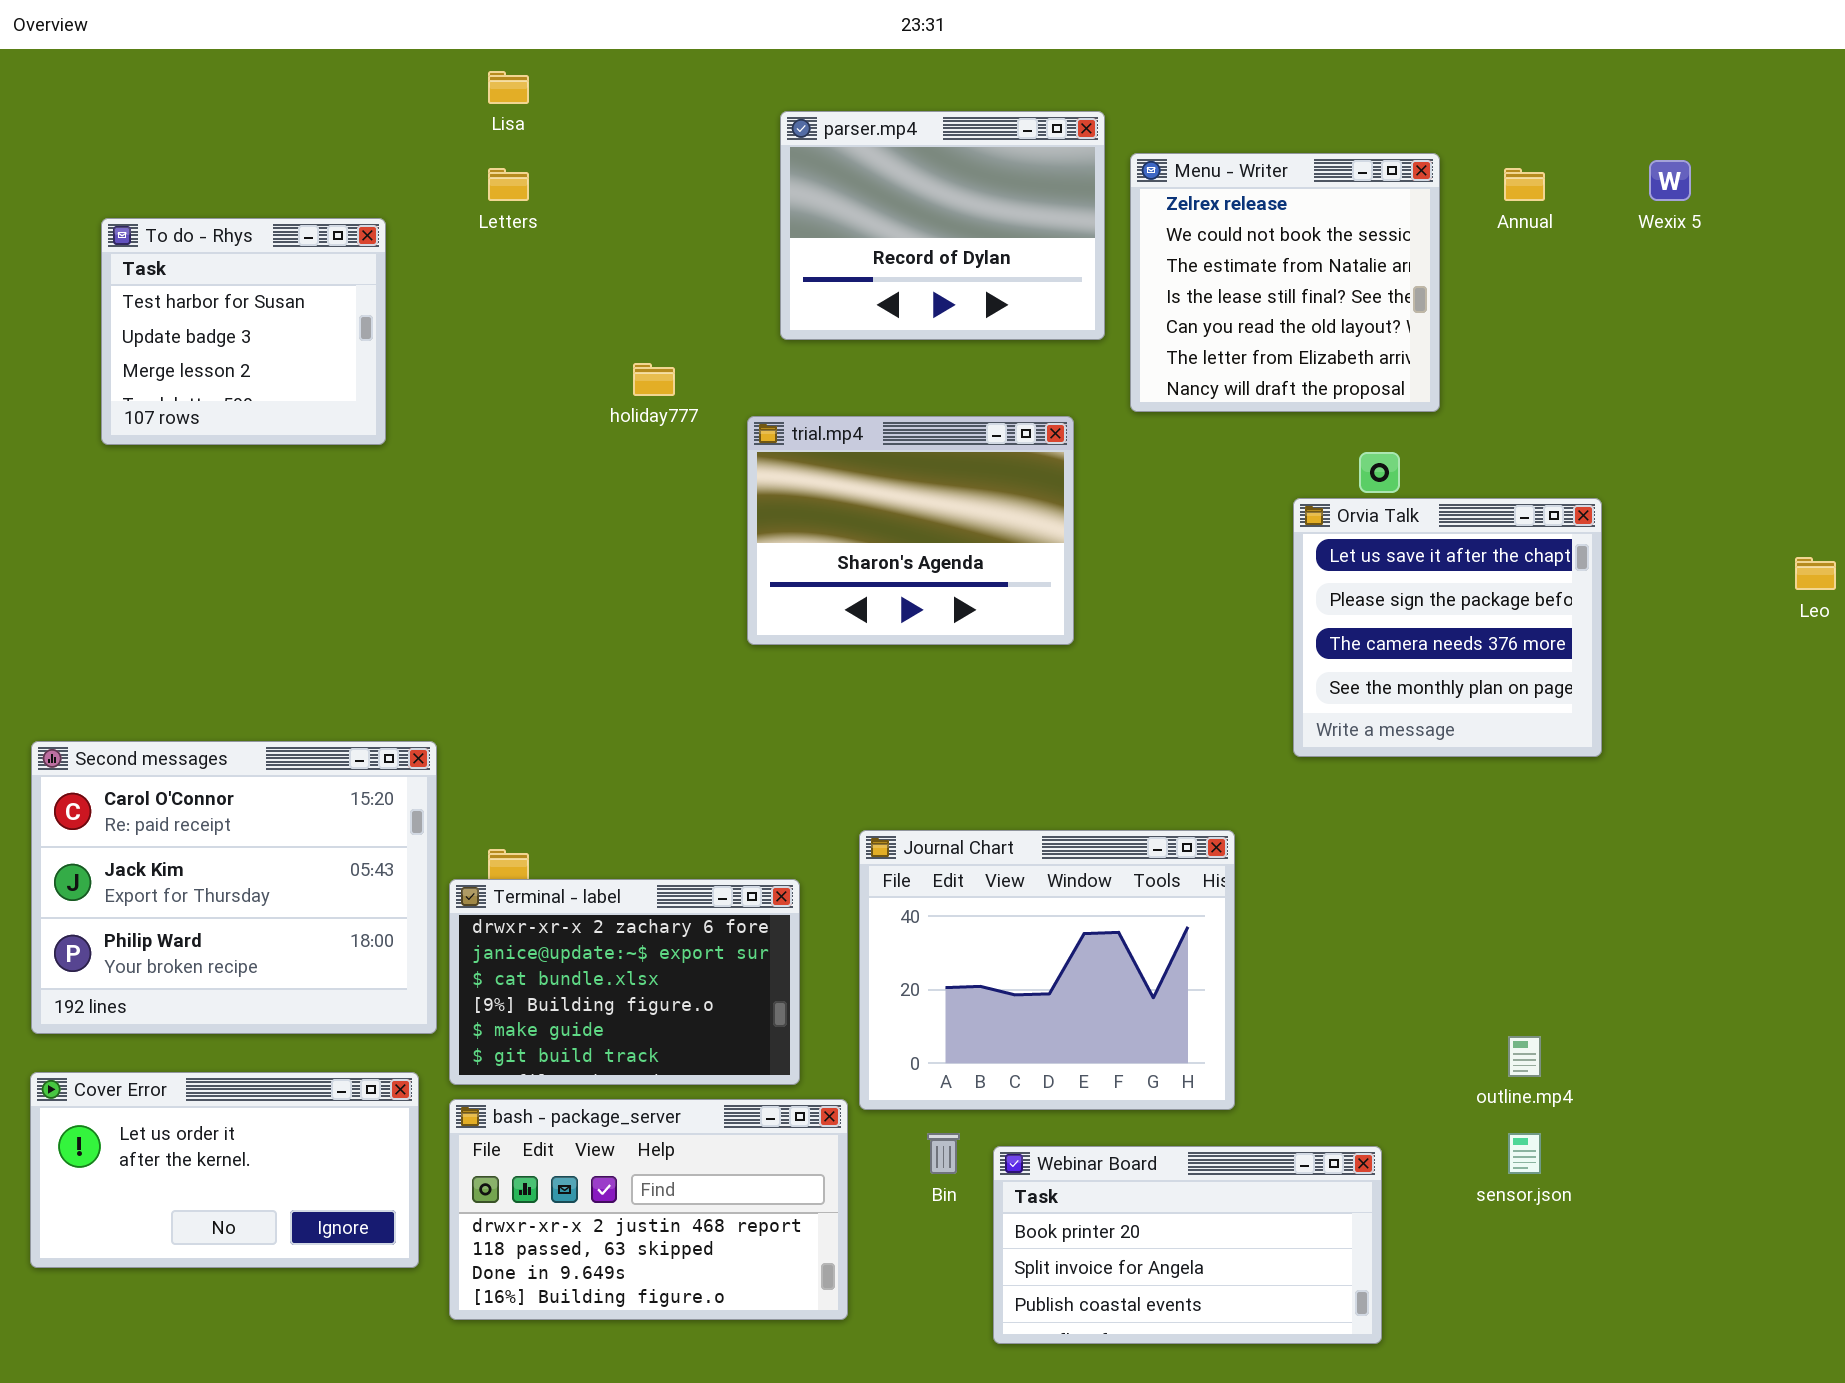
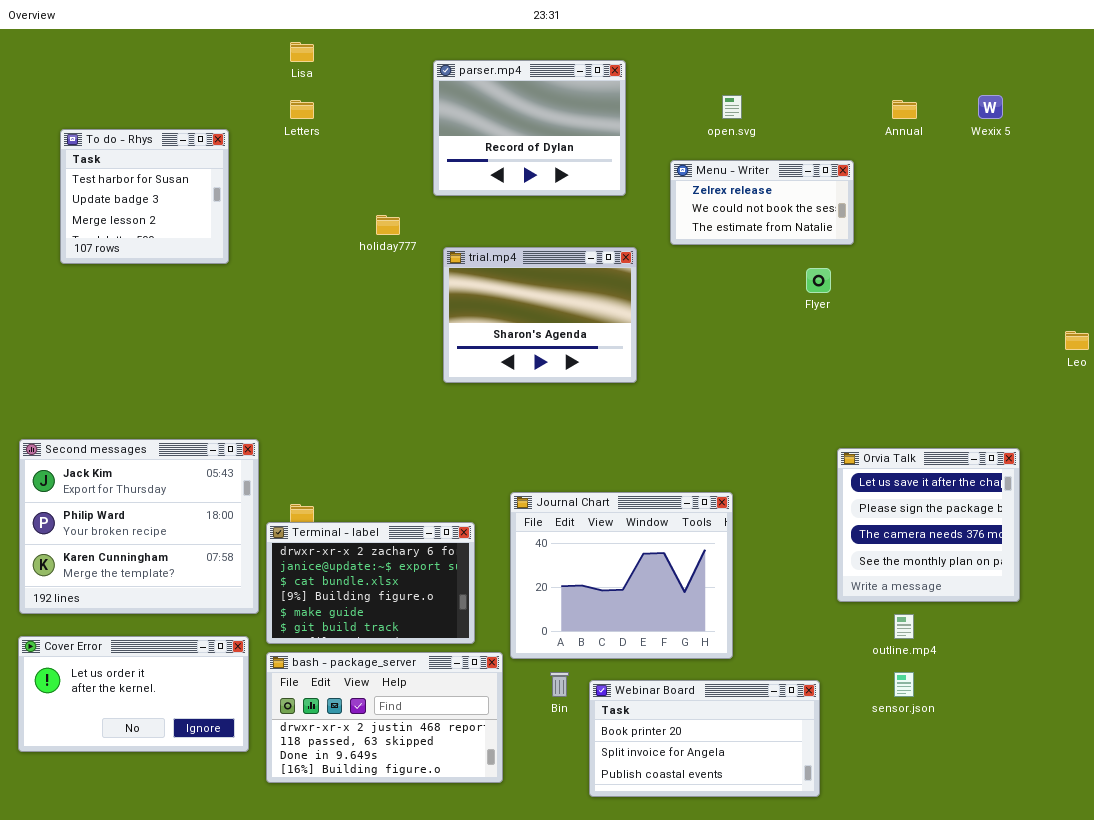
parser.mp4: [780,111,1105,340] -> [433,60,626,196], moved
Menu - Writer: [1130,153,1440,412] -> [670,160,854,245], resized
Orvia Talk: [1293,498,1602,757] -> [837,448,1020,602], moved
Second messages: [31,741,437,1034] -> [19,439,259,614], scrolled down 1 row

